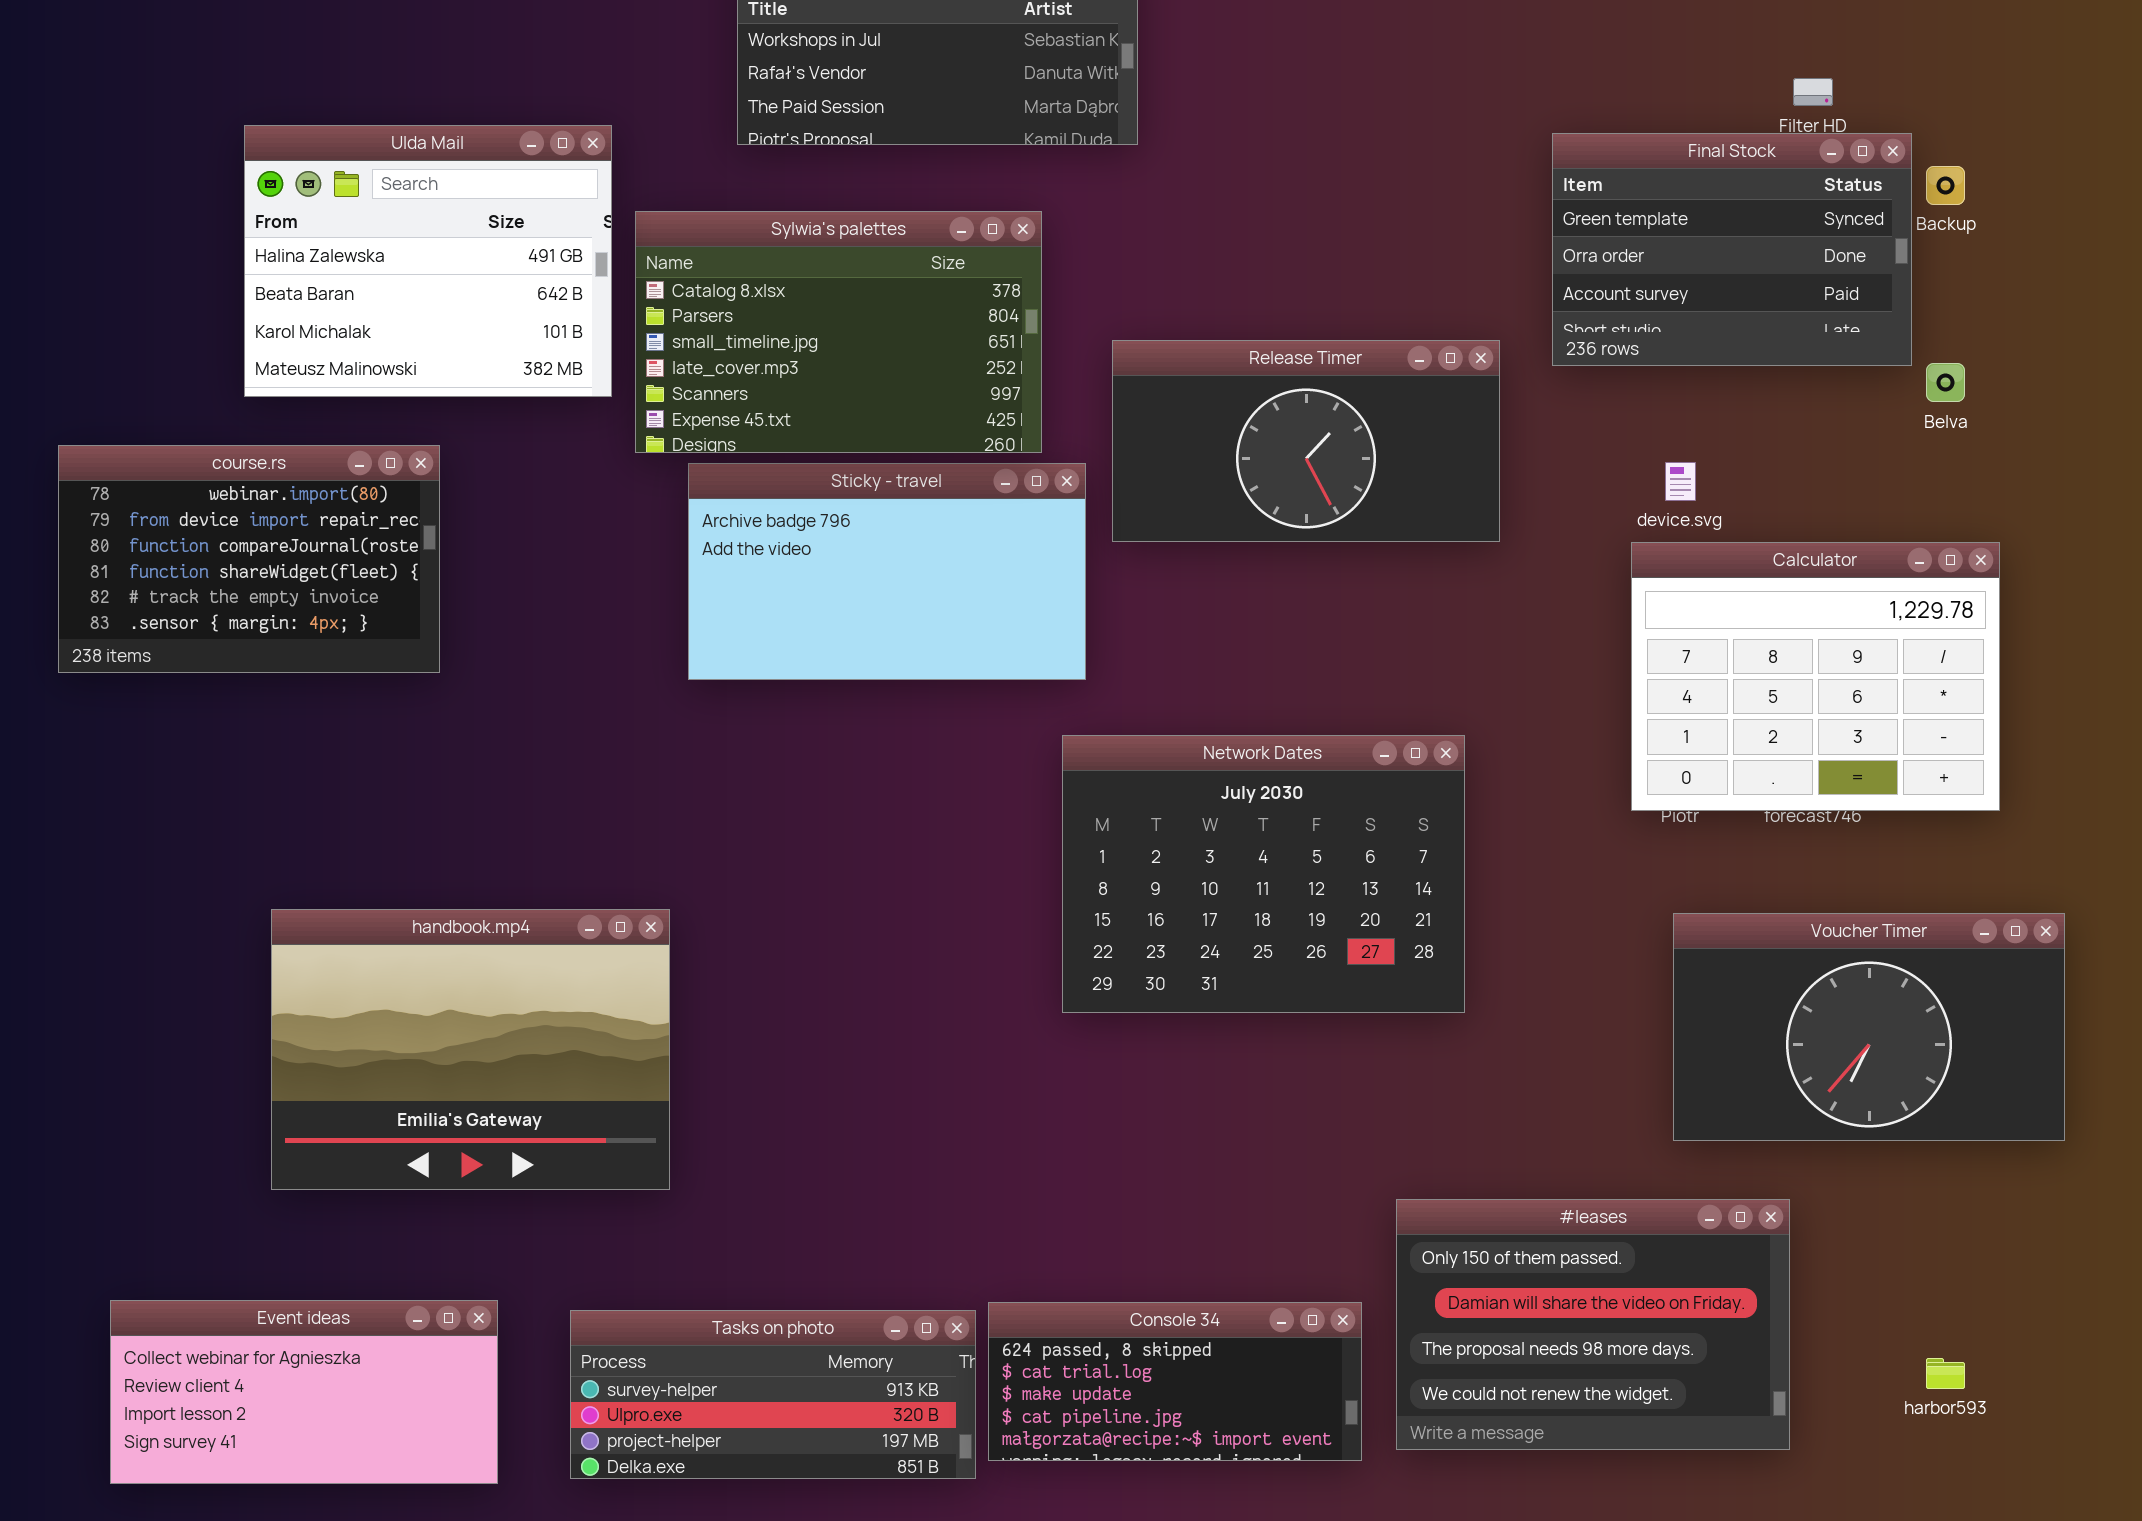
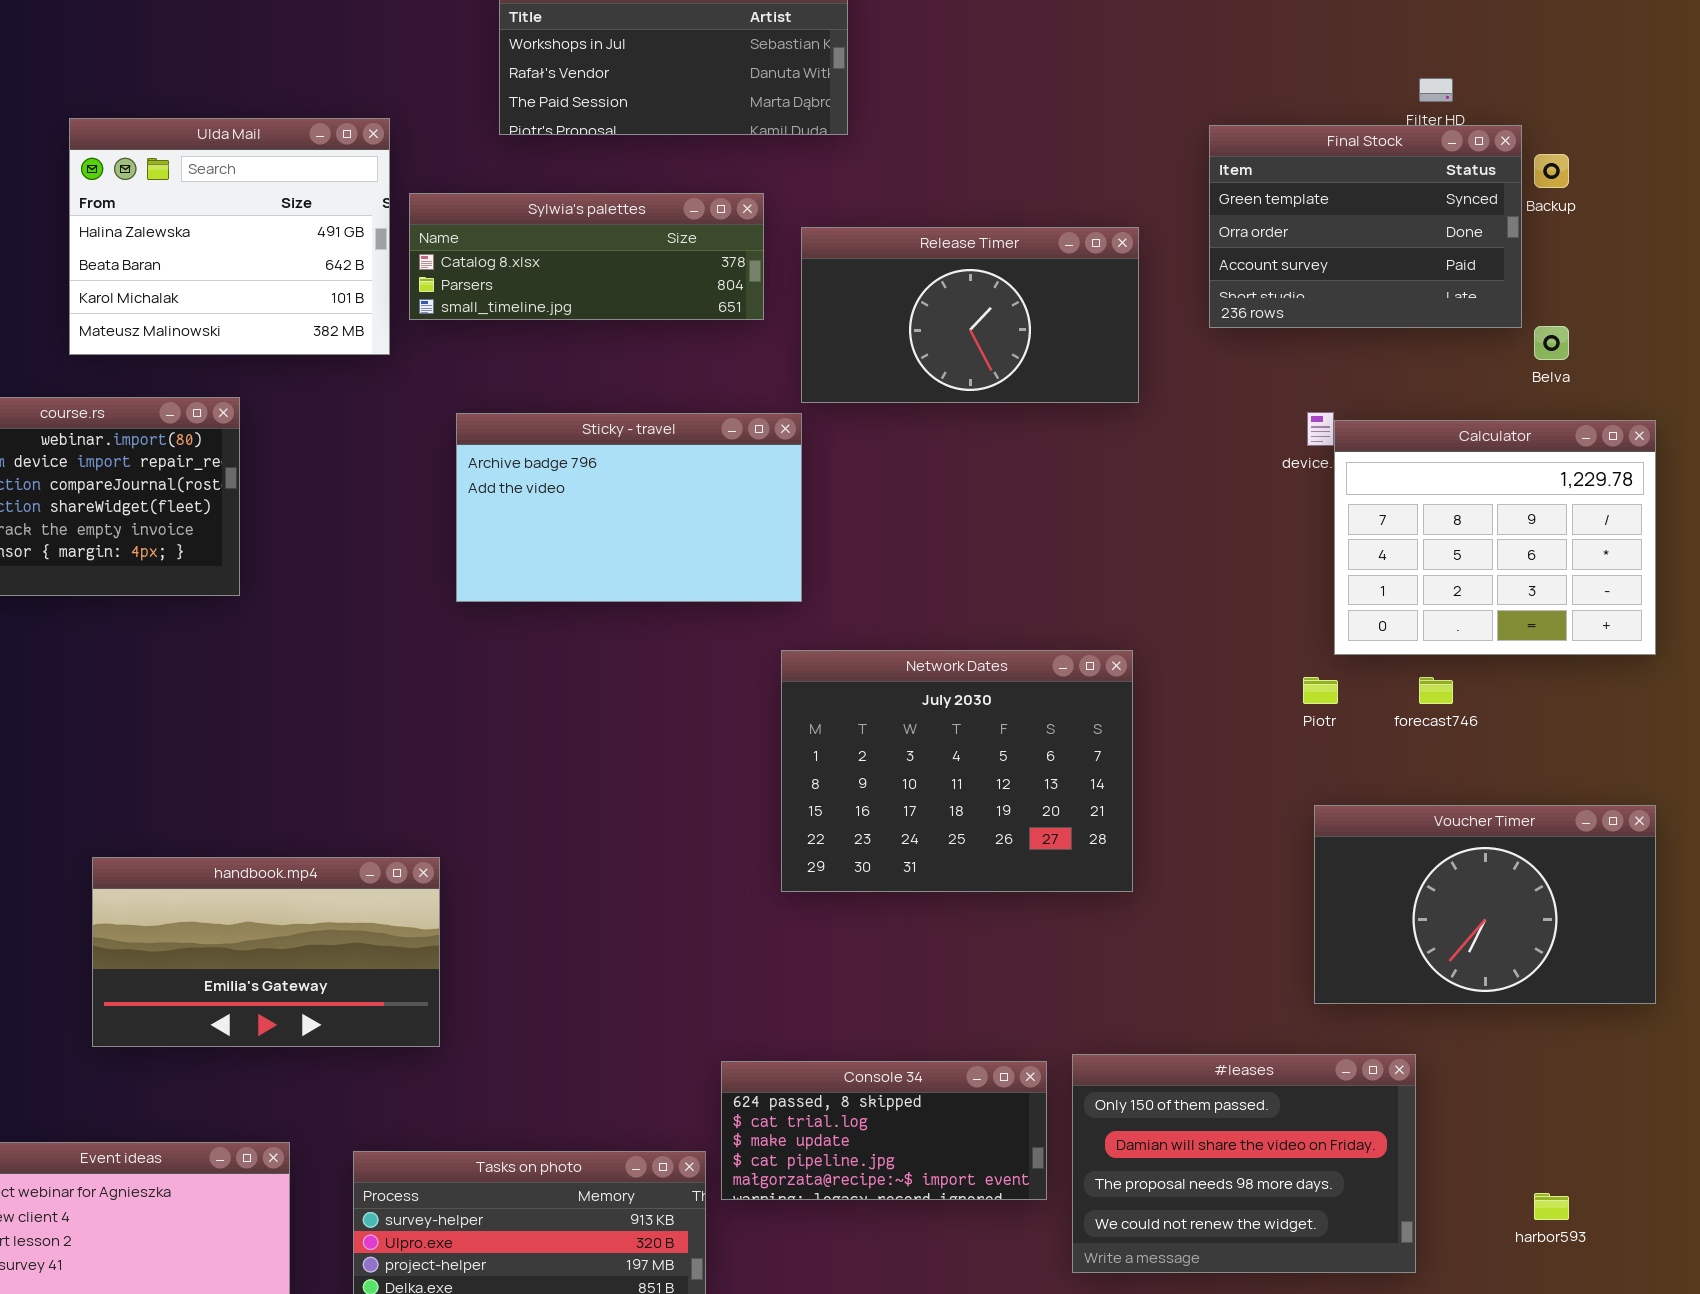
Sylwia's palettes: [635,211,1042,453] -> [409,193,764,320], resized
Release Timer: [1112,340,1500,542] -> [801,227,1139,403], moved
Calculator: [1631,542,2000,811] -> [1334,420,1656,655], moved
handbook.mp4: [271,909,670,1190] -> [92,857,440,1047], resized
Console 34: [988,1302,1362,1461] -> [721,1061,1047,1200], moved

